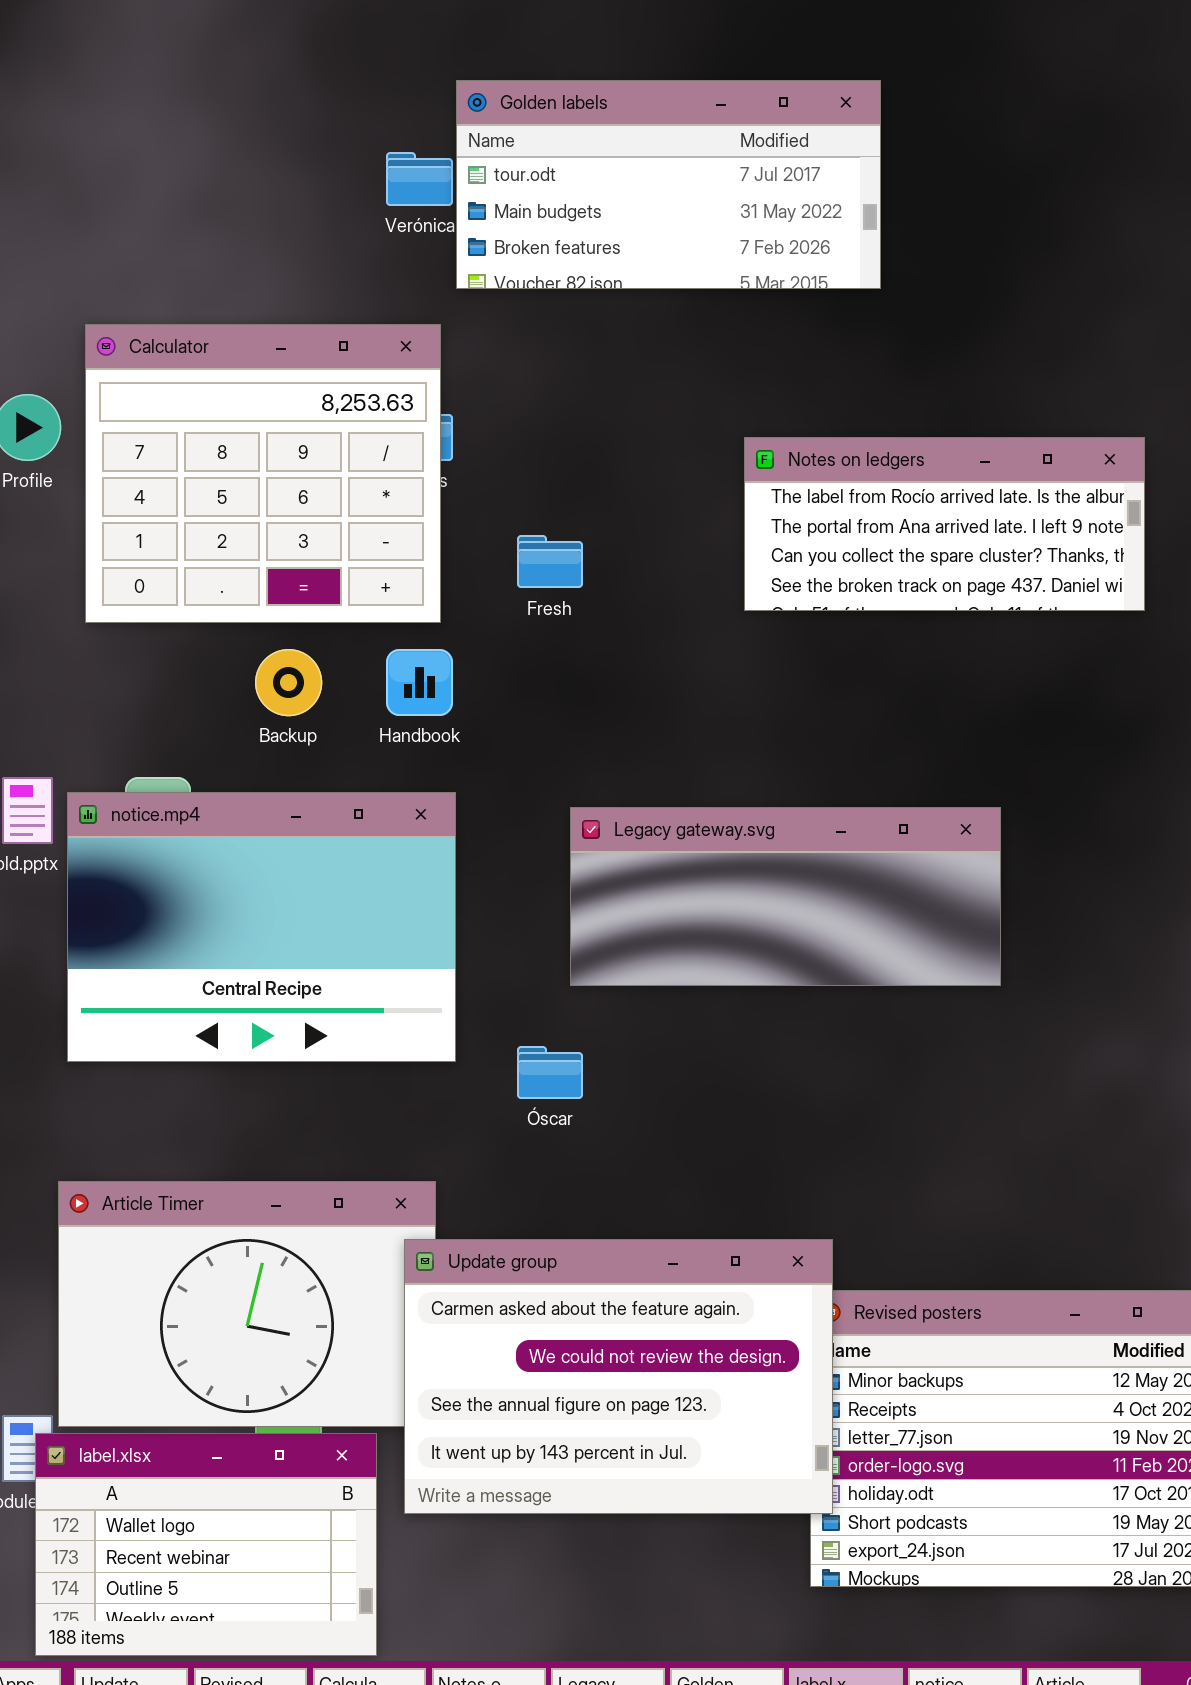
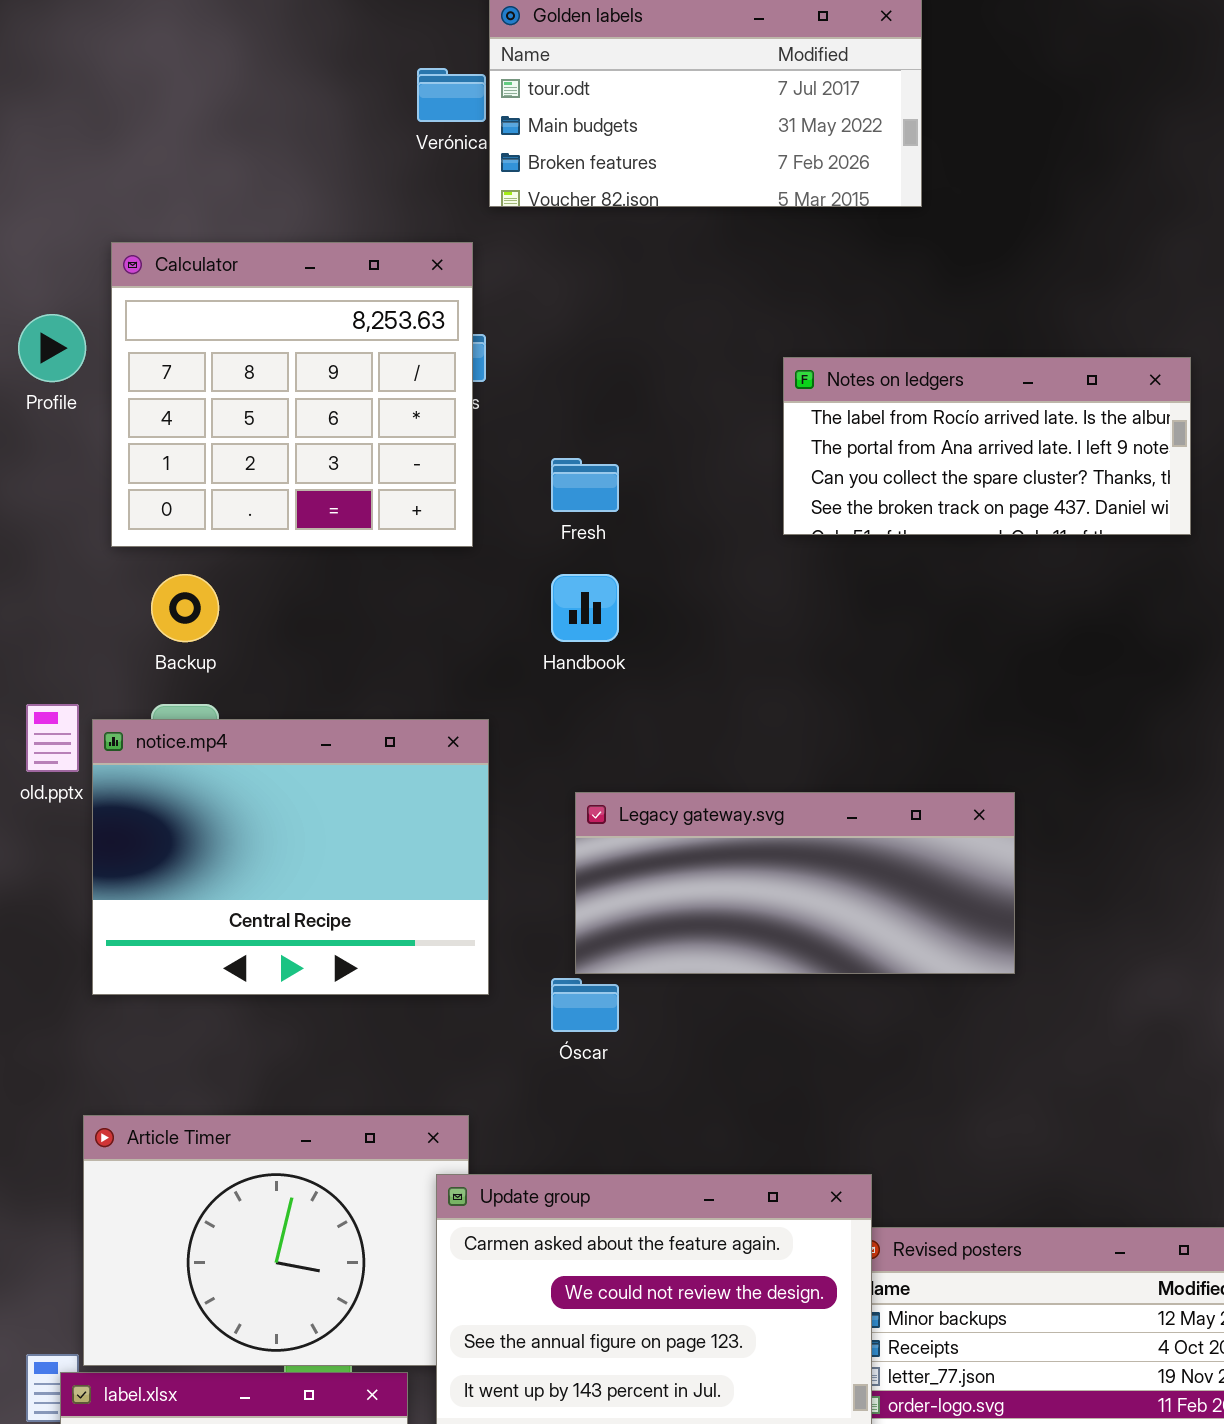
Backup: [255,649,322,716] -> [151,574,219,642], moved
Handbook: [386,649,453,716] -> [551,574,619,642], moved
Legacy gateway.svg: [570,807,1001,986] -> [575,792,1015,974], moved

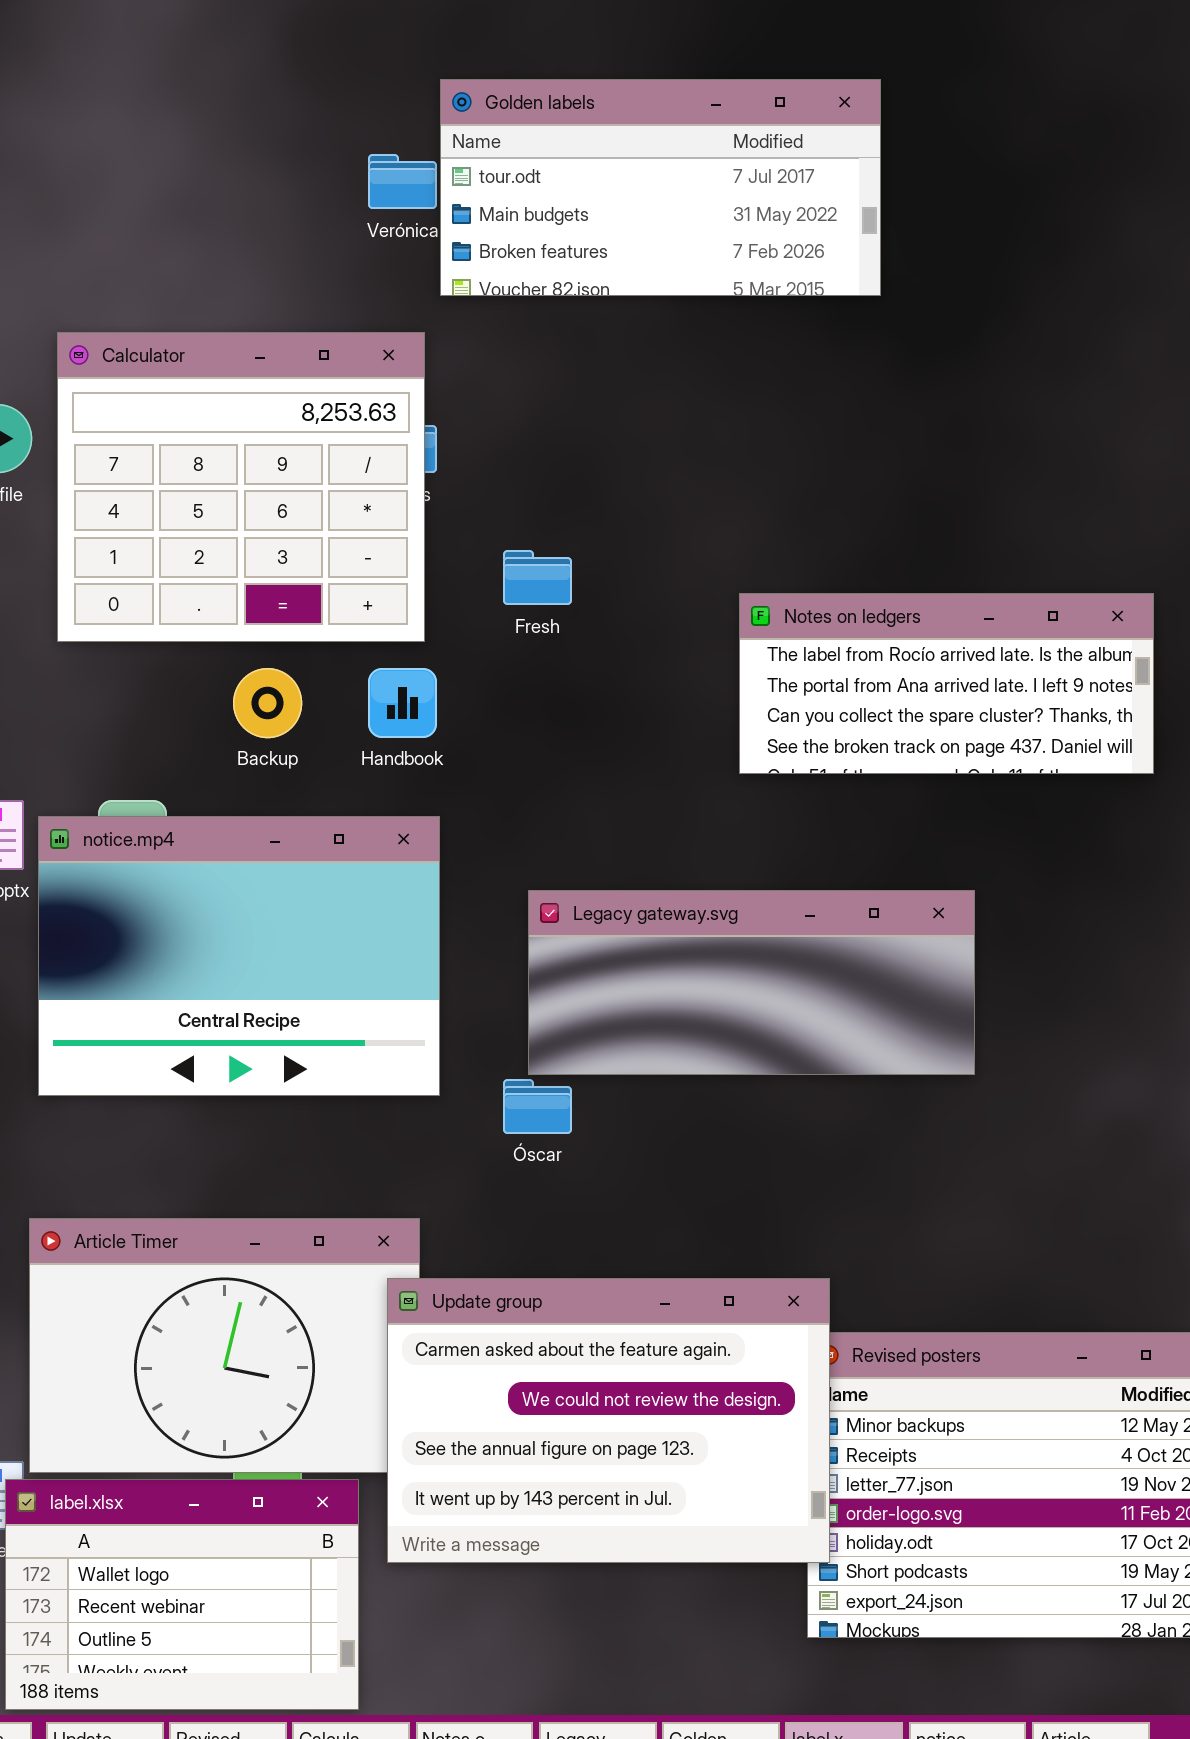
Notes on ledgers: [783,357,1191,535] -> [739,593,1154,774], moved
Backup: [151,574,219,642] -> [233,668,302,738], moved
Handbook: [551,574,619,642] -> [368,668,437,738], moved

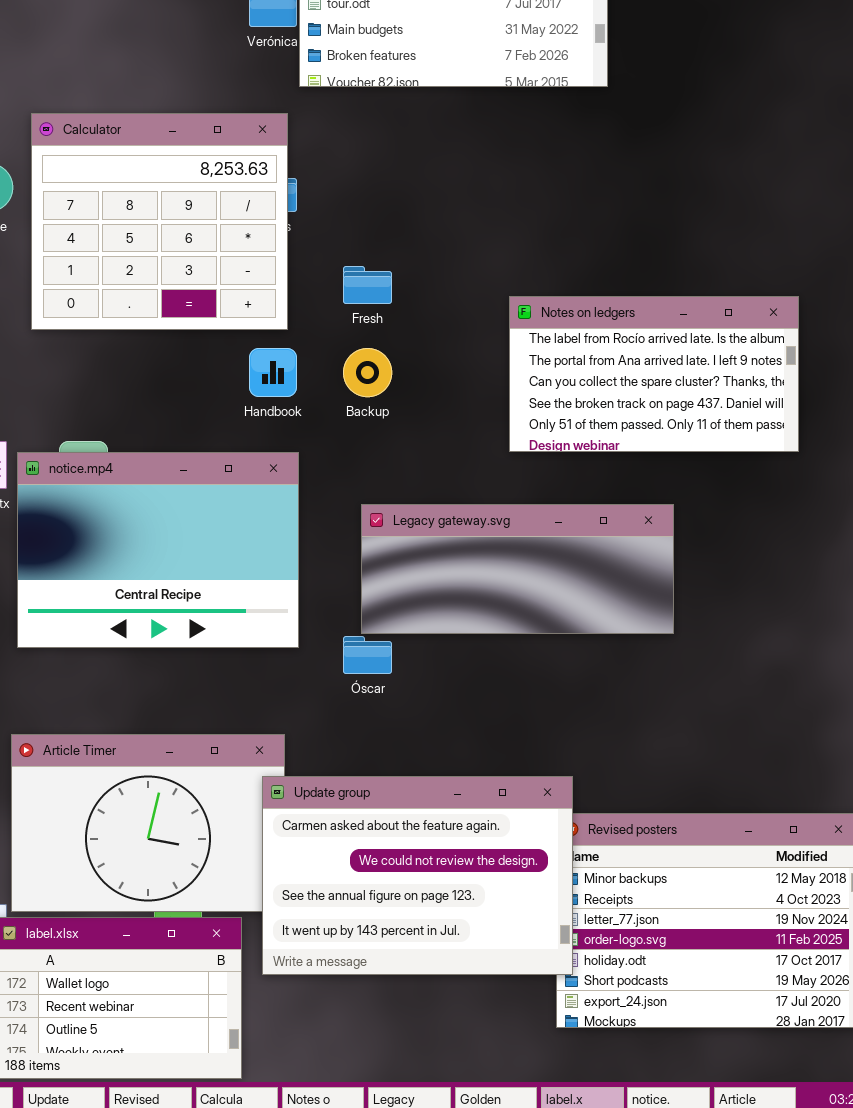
Notes on ledgers: [739,593,1154,774] -> [509,296,799,452], resized
Backup: [233,668,302,738] -> [343,348,392,397], moved

